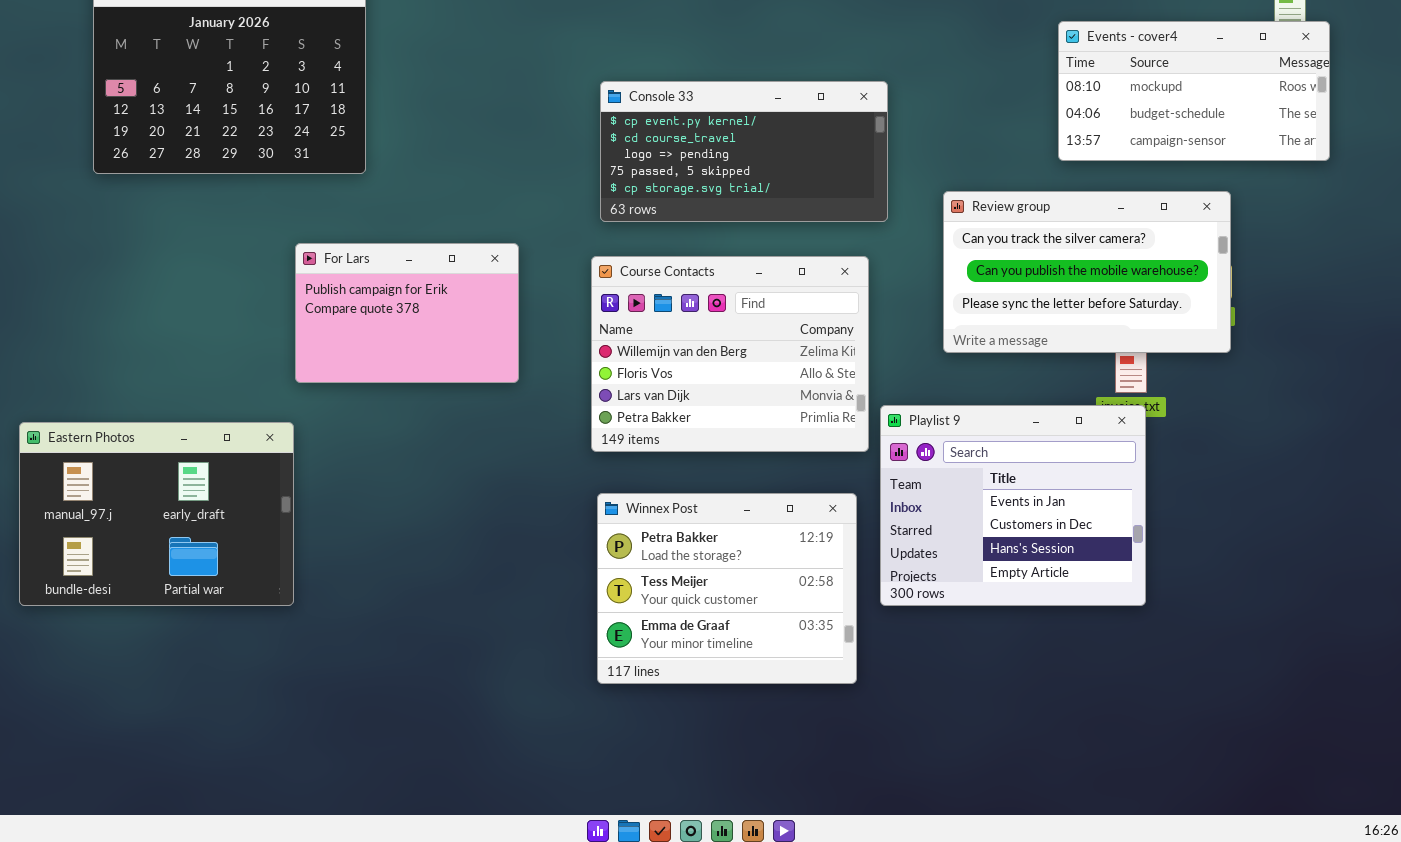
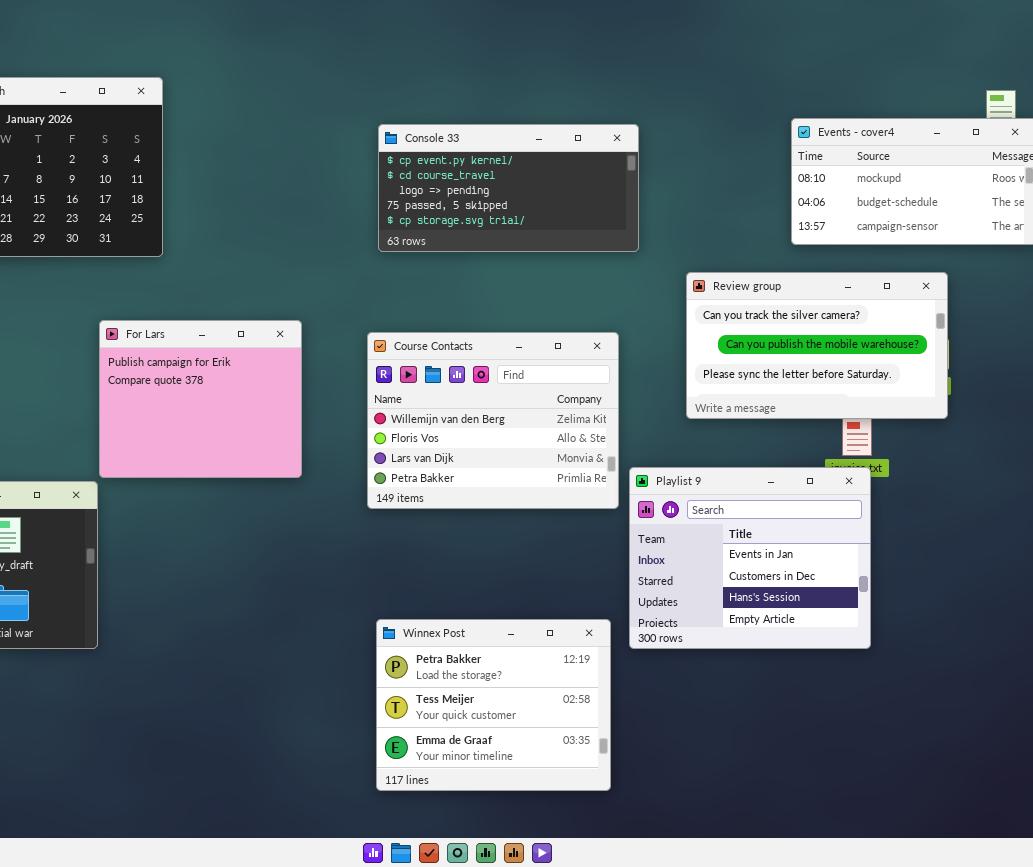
Console 33: [600,81,888,222] -> [378,124,639,252], moved
For Lars: [295,243,519,383] -> [99,320,302,478], resized
Winnex Post: [597,493,857,684] -> [376,619,611,791], moved

